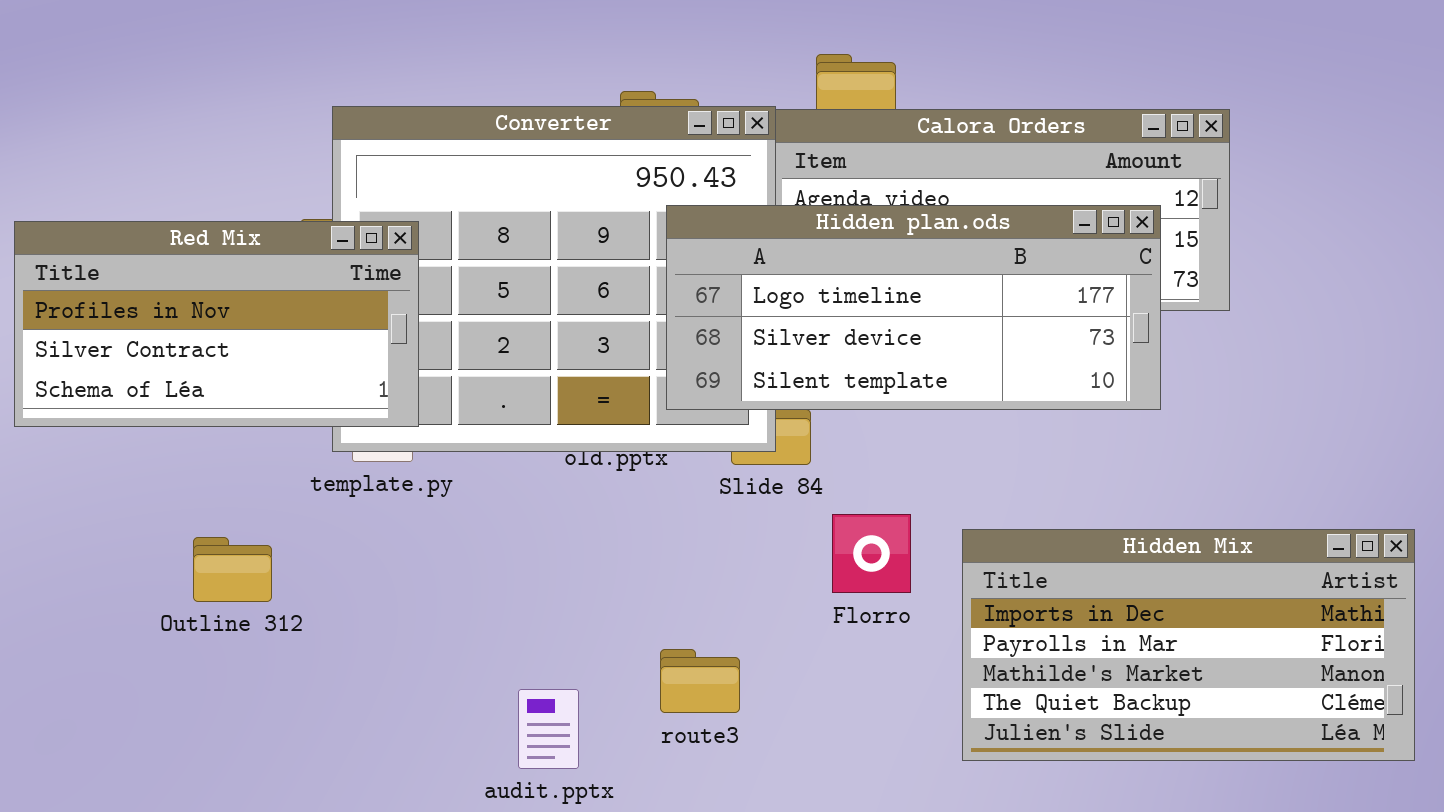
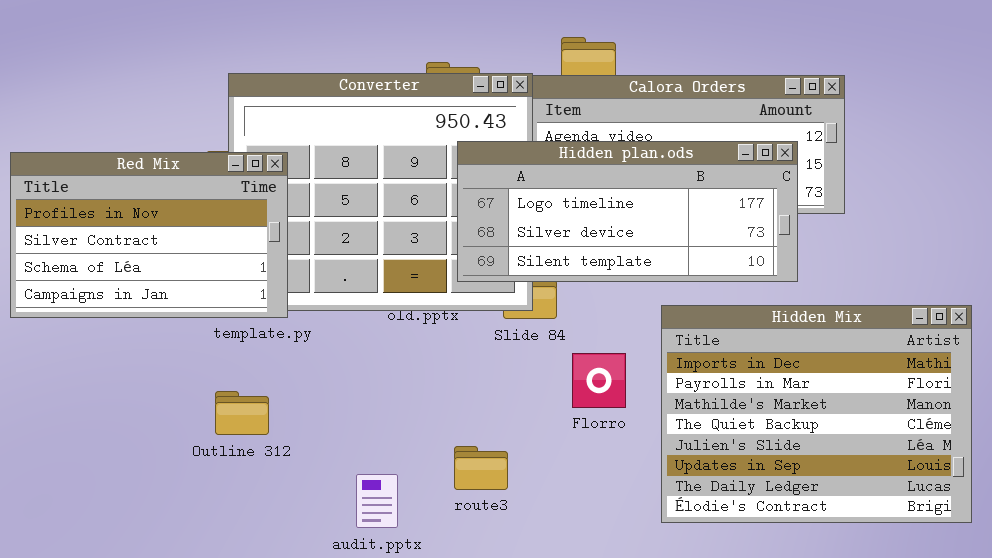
Red Mix: [14,221,419,427] -> [10,152,288,318], resized
Hidden Mix: [962,529,1415,761] -> [661,305,972,523], resized
Outline 312: [193,537,272,602] -> [215,391,269,435], moved

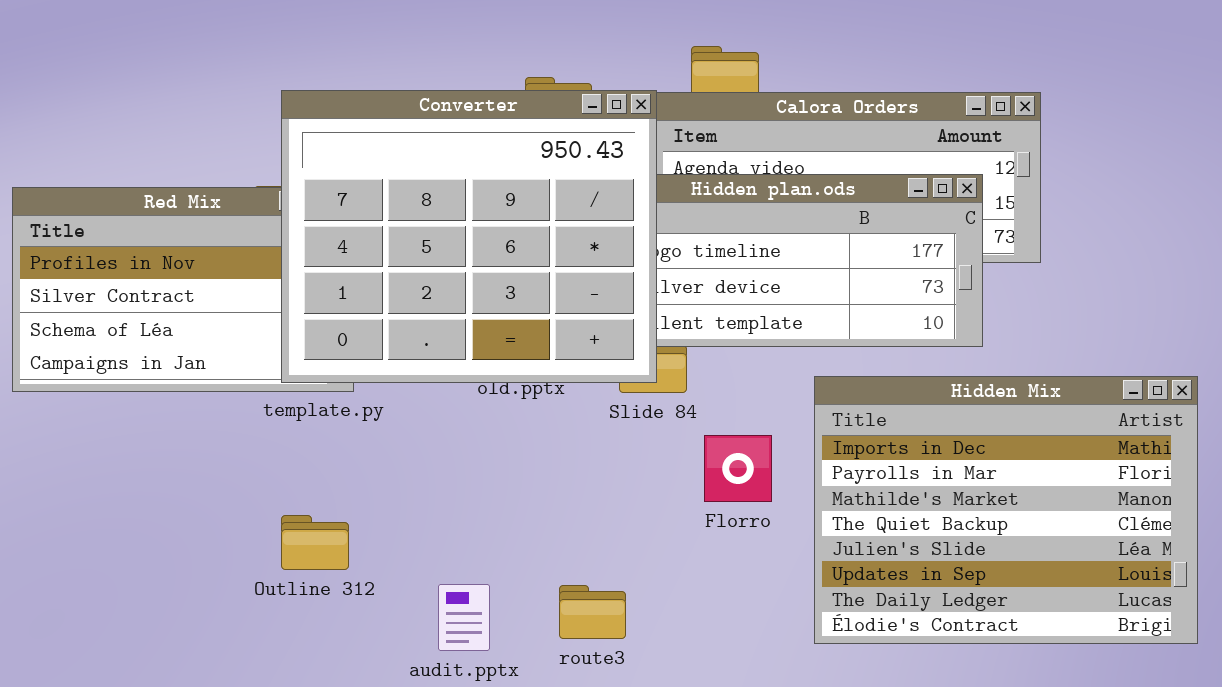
Converter: [228,73,533,311] -> [281,90,657,383], raised
Outline 312: [215,391,269,435] -> [281,515,349,570], moved
route3: [454,446,508,490] -> [559,585,626,639], moved

